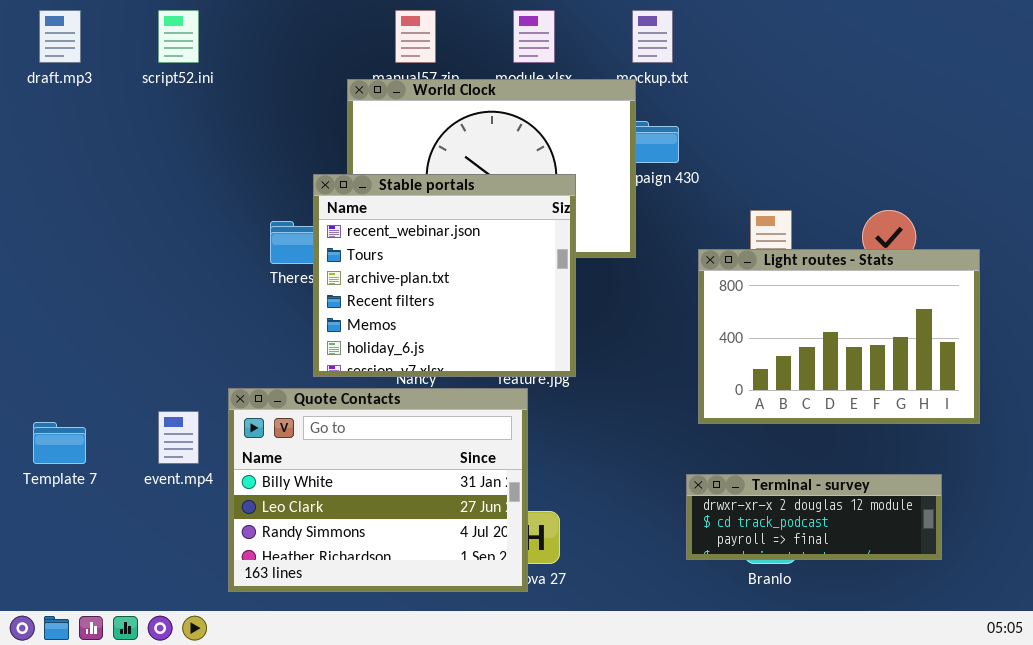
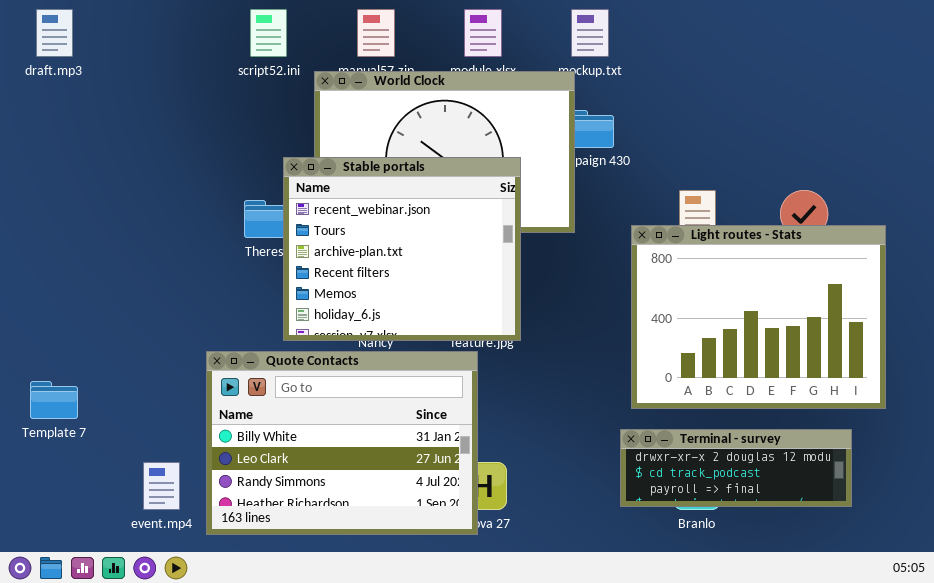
script52.ini: [158,10,199,63] -> [250,9,287,57], moved
Light routes - Stats: [698,249,980,424] -> [631,225,886,409], resized
event.mp4: [158,411,199,464] -> [143,462,180,510], moved

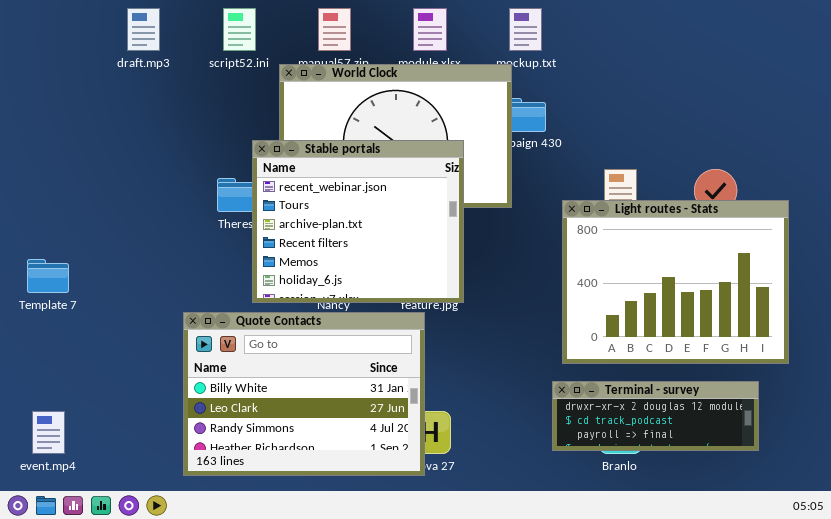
draft.mp3: [36,9,73,57] -> [127,8,160,51], moved
Template 7: [30,381,78,419] -> [27,259,69,293], moved
event.mp4: [143,462,180,510] -> [32,411,65,454], moved

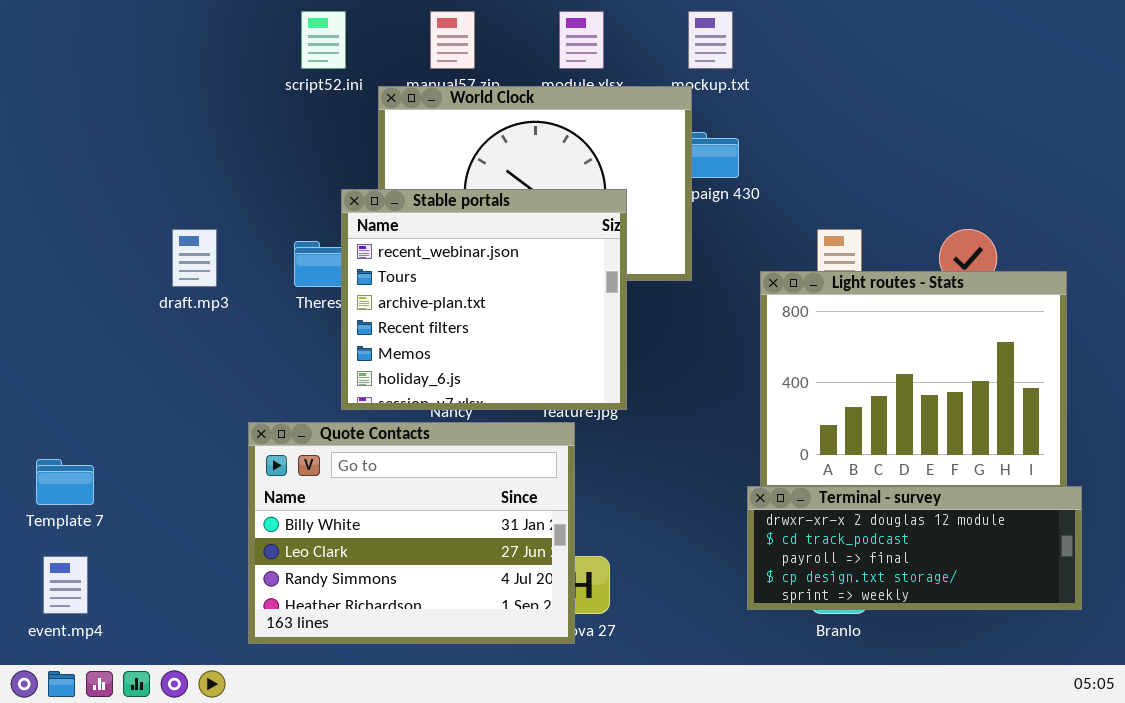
draft.mp3: [127,8,160,51] -> [172,229,217,287], moved
Template 7: [27,259,69,293] -> [36,459,94,505], moved
Terminal - survey: [552,381,759,451] -> [747,486,1082,610], resized

